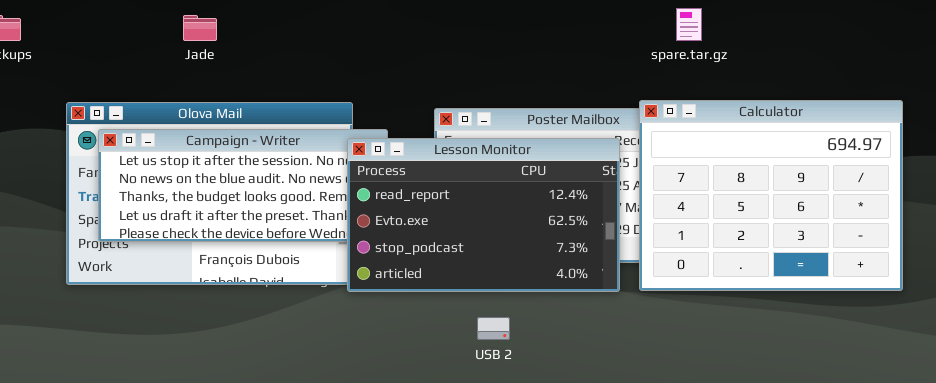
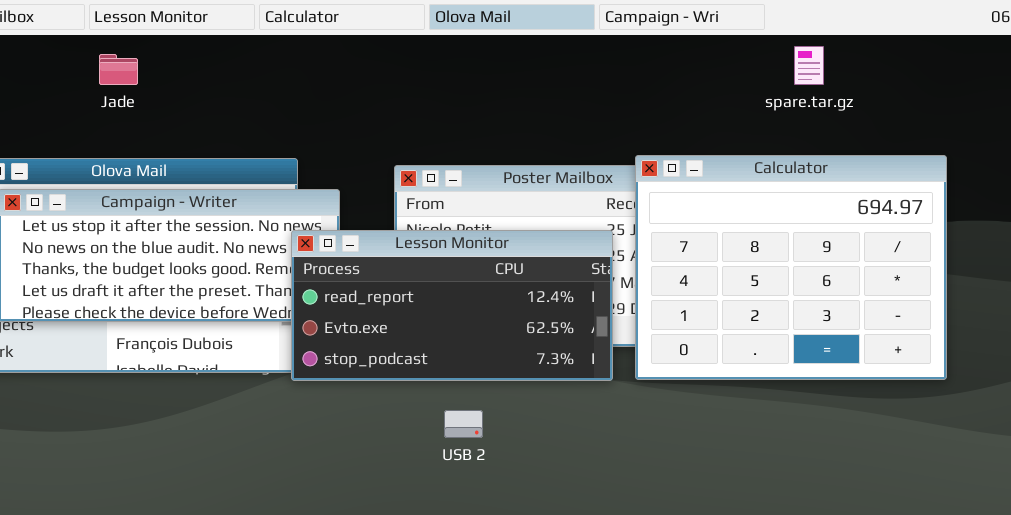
spare.tar.gz: [676,8,702,41] -> [794,46,824,85], moved
Lesson Monitor: [347,138,620,292] -> [291,230,613,381], resized

